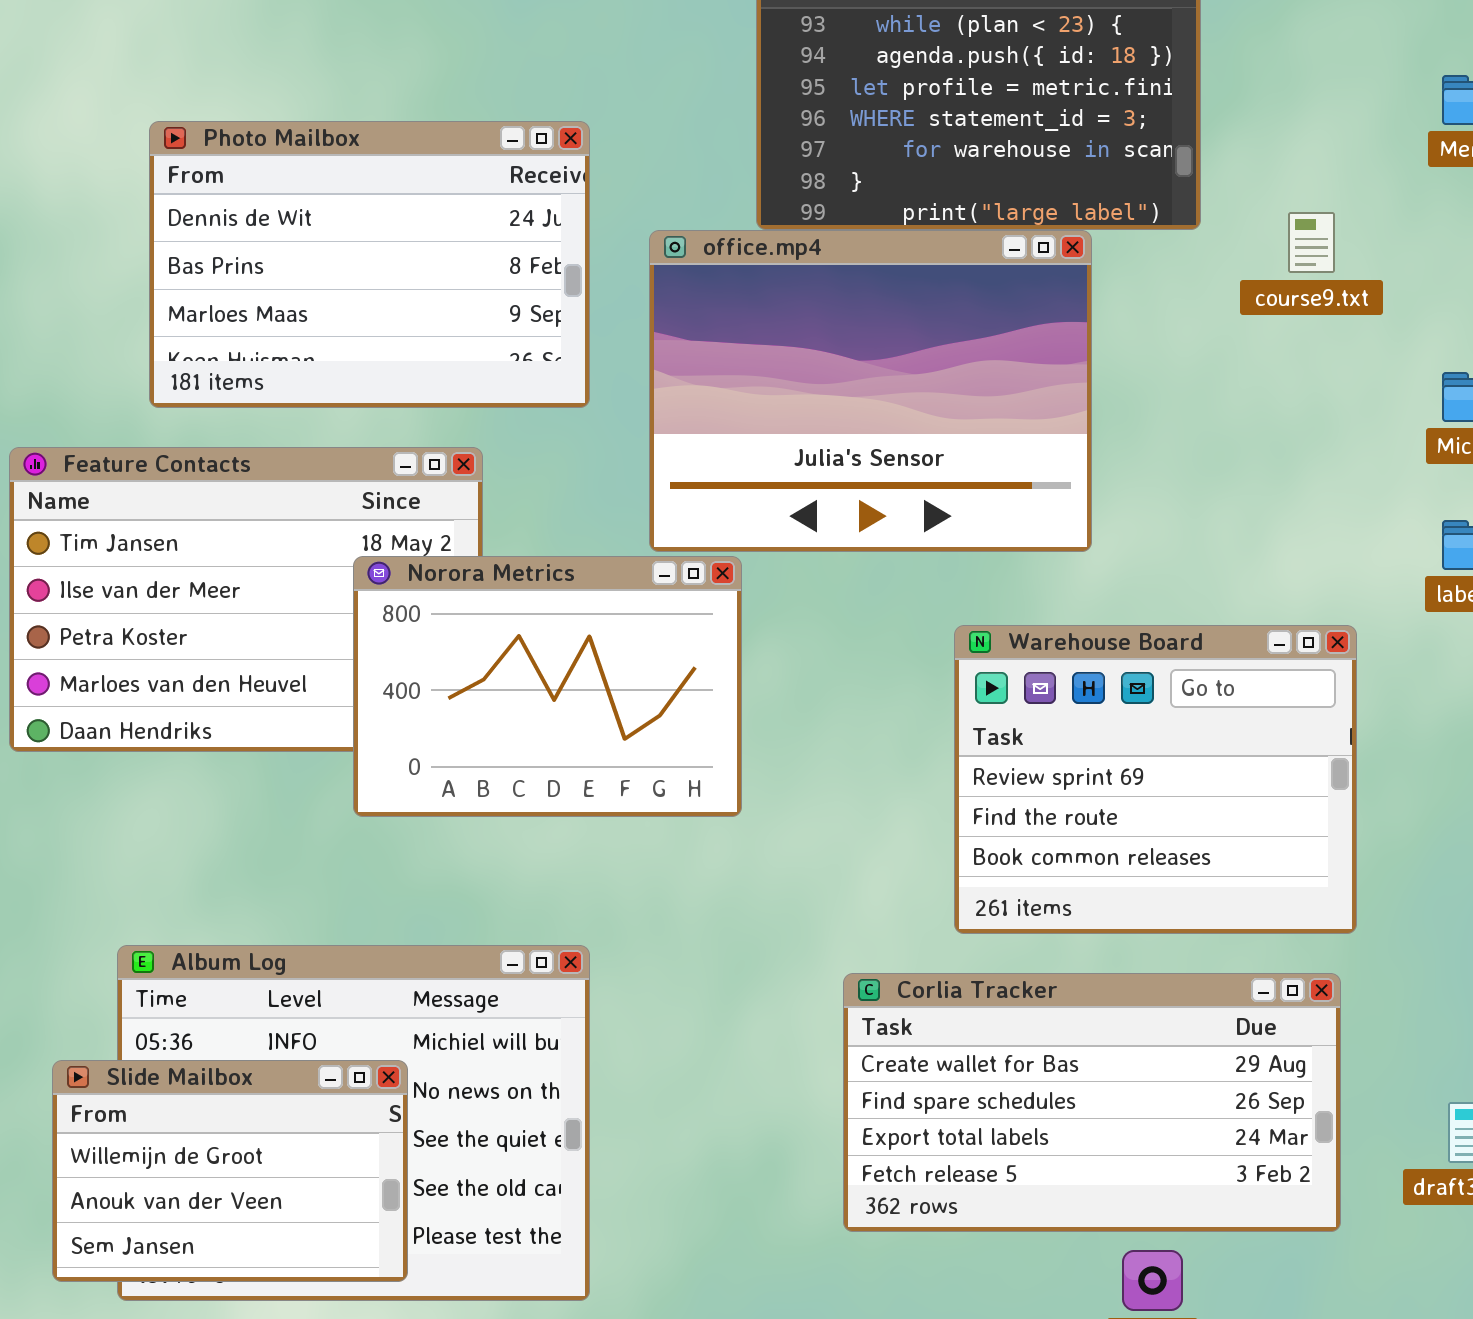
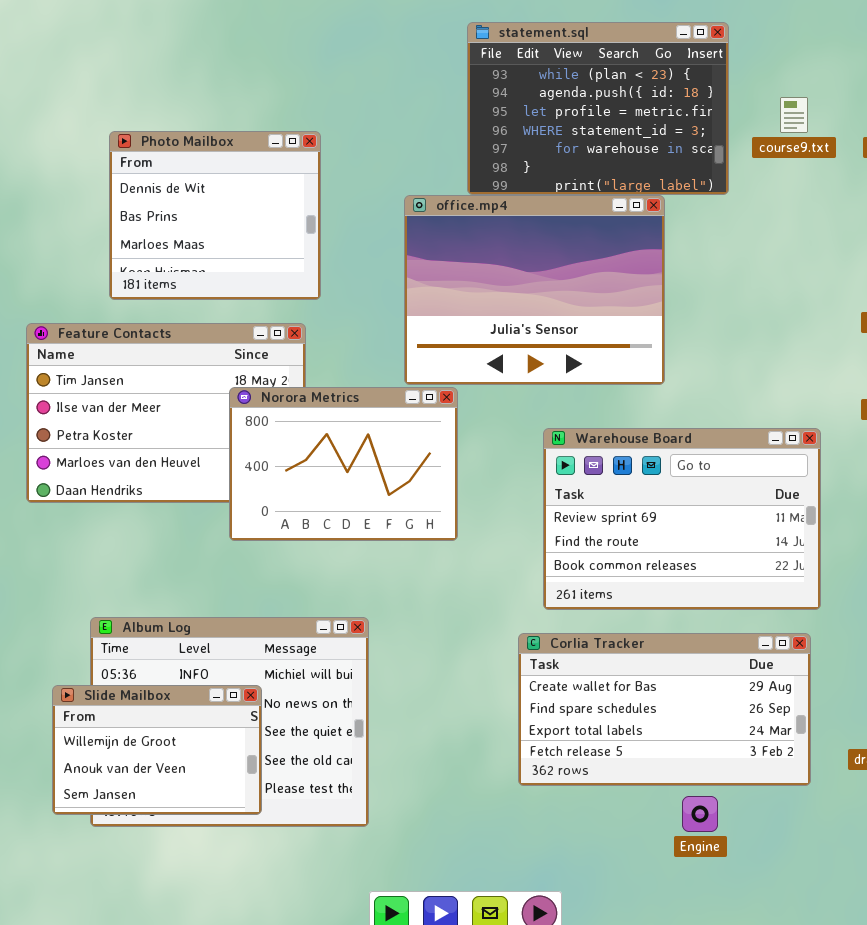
Photo Mailbox: [149,121,590,408] -> [109,131,321,300], resized
course9.txt: [1288,212,1335,273] -> [780,97,808,133], moved
Warehouse Board: [954,625,1357,934] -> [543,428,821,610], resized

